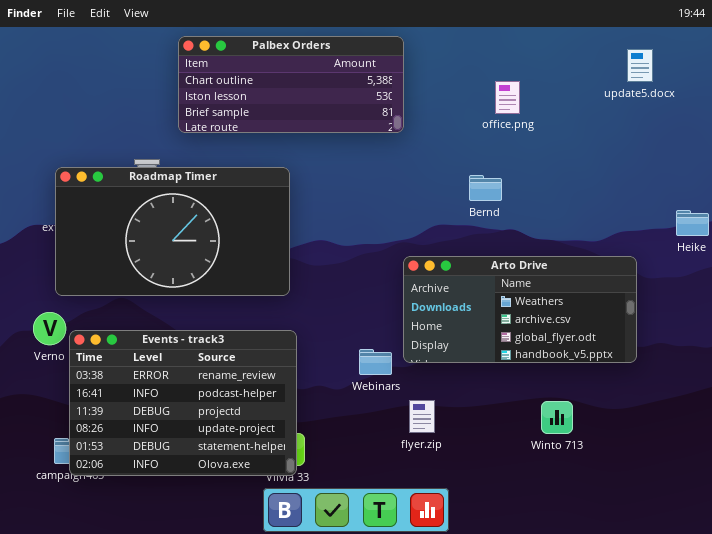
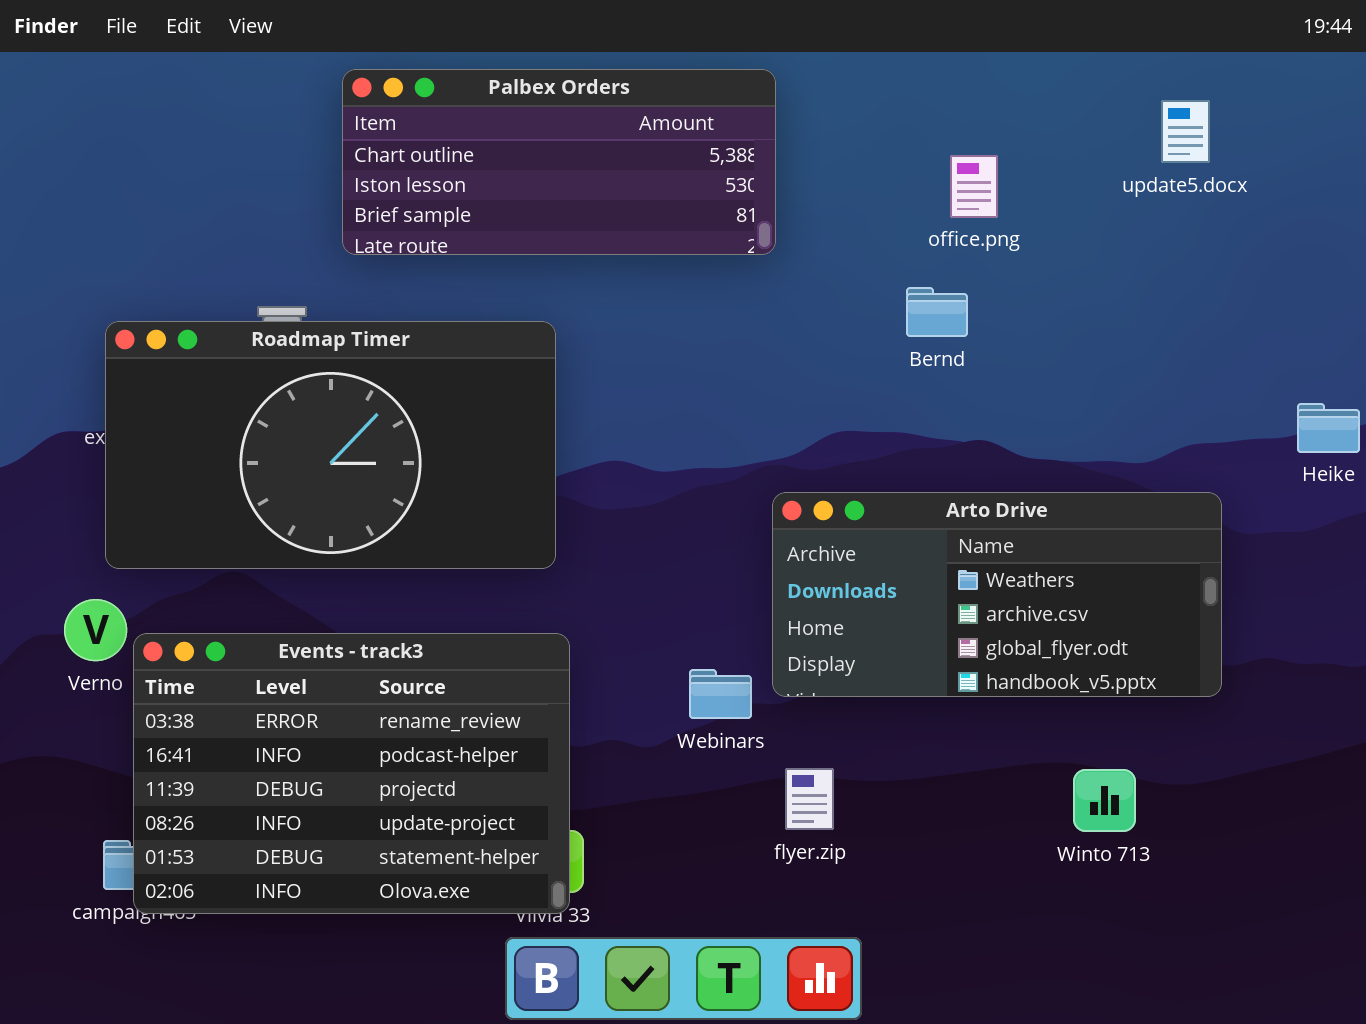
update5.docx: [627,49,653,82] -> [1161,100,1210,163], moved
Bernd: [469,175,502,201] -> [906,287,968,337], moved
Winto 713: [541,401,573,434] -> [1073,769,1136,832], moved

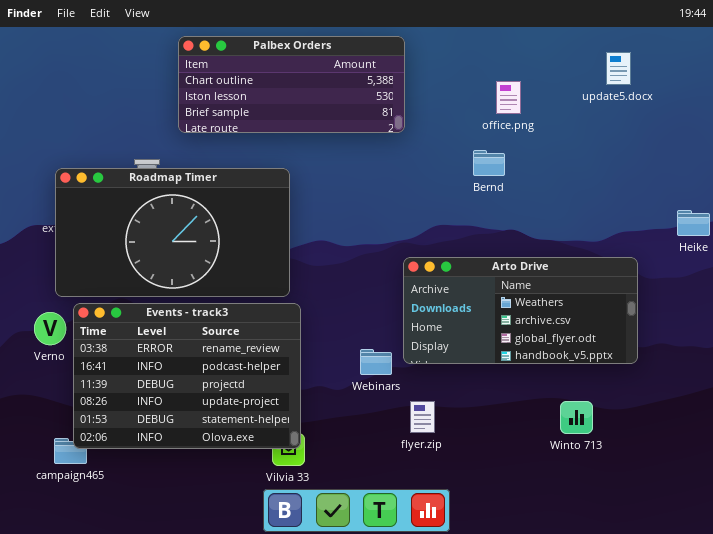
Events - track3: [133,633,570,914] -> [73,303,301,449], moved

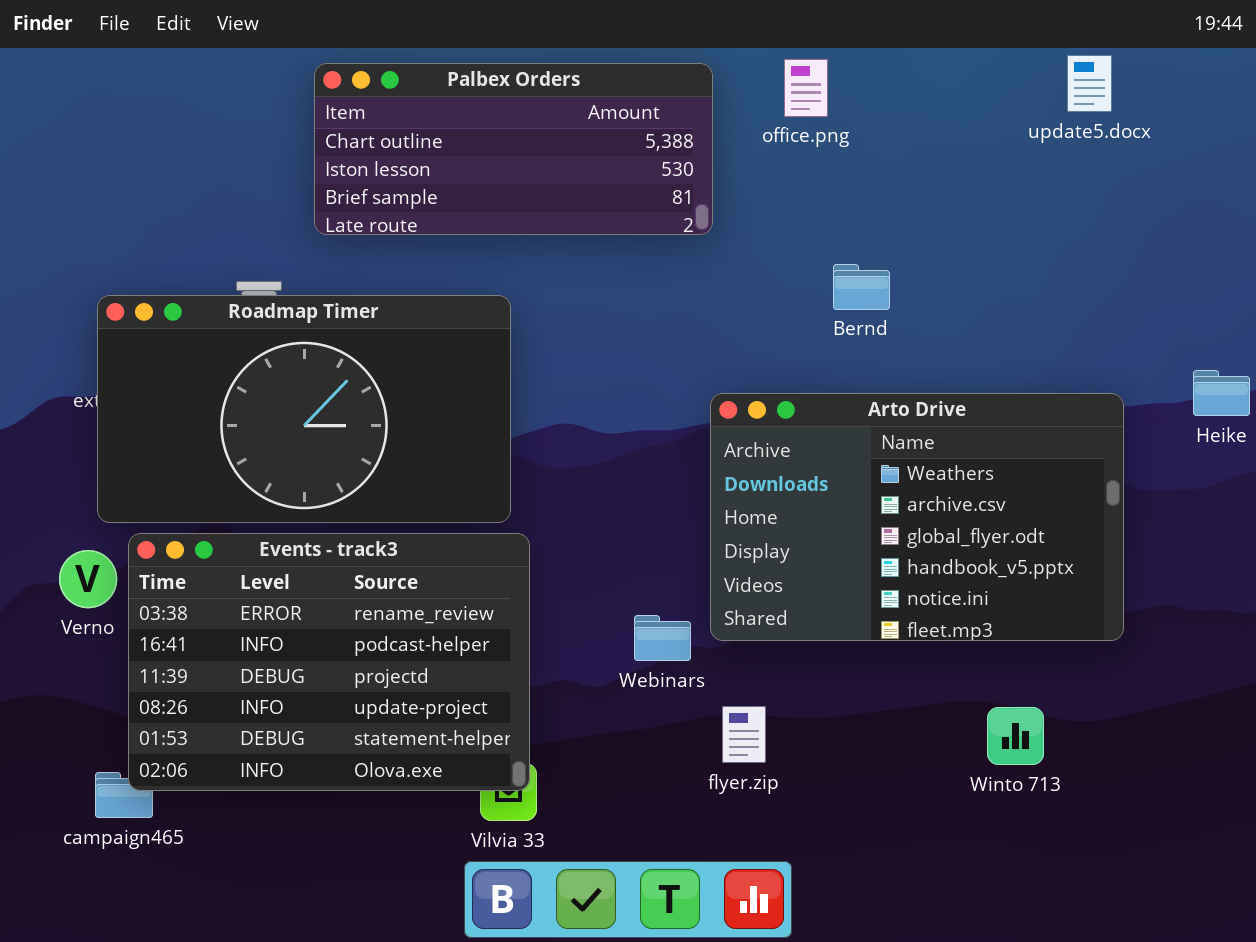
update5.docx: [606,52,631,85] -> [1067,55,1112,112], moved
office.png: [496,81,521,114] -> [784,59,828,117], moved
Arto Drive: [403,257,638,364] -> [710,393,1124,641], resized

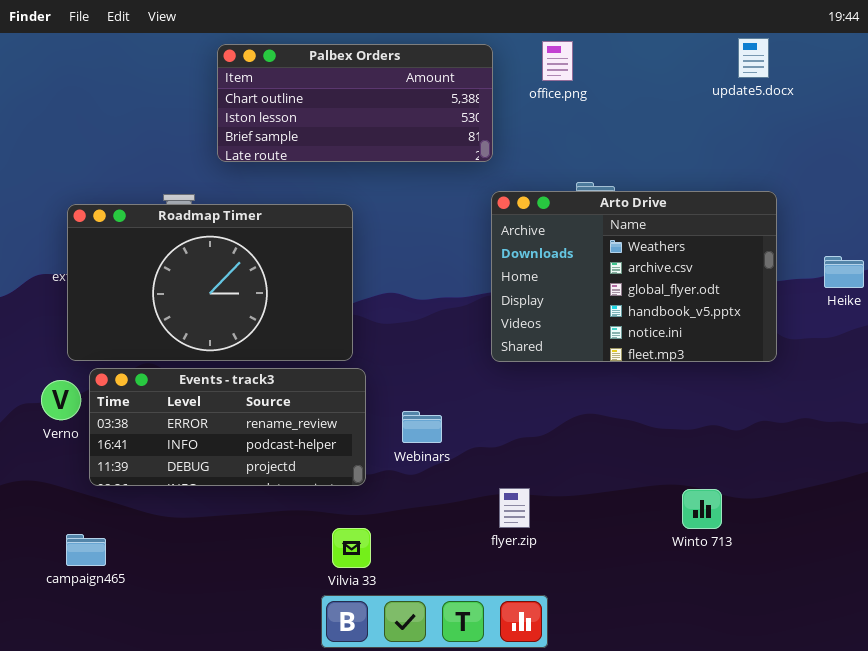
Arto Drive: [710,393,1124,641] -> [491,191,777,362], moved
Events - track3: [128,533,530,791] -> [89,368,366,486], resized
Webinars: [634,615,691,661] -> [402,411,442,443], moved

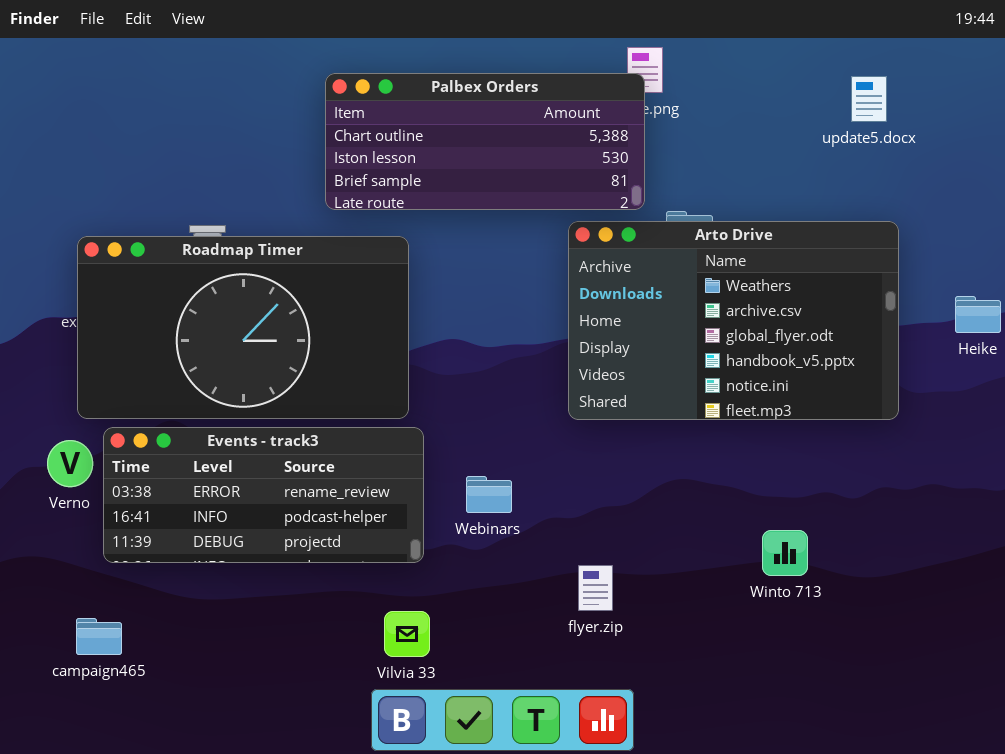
update5.docx: [738,38,769,78] -> [851,76,887,122], moved
Palbex Orders: [217,44,493,162] -> [325,73,645,210], moved
Winto 713: [682,489,722,529] -> [762,530,808,576], moved

